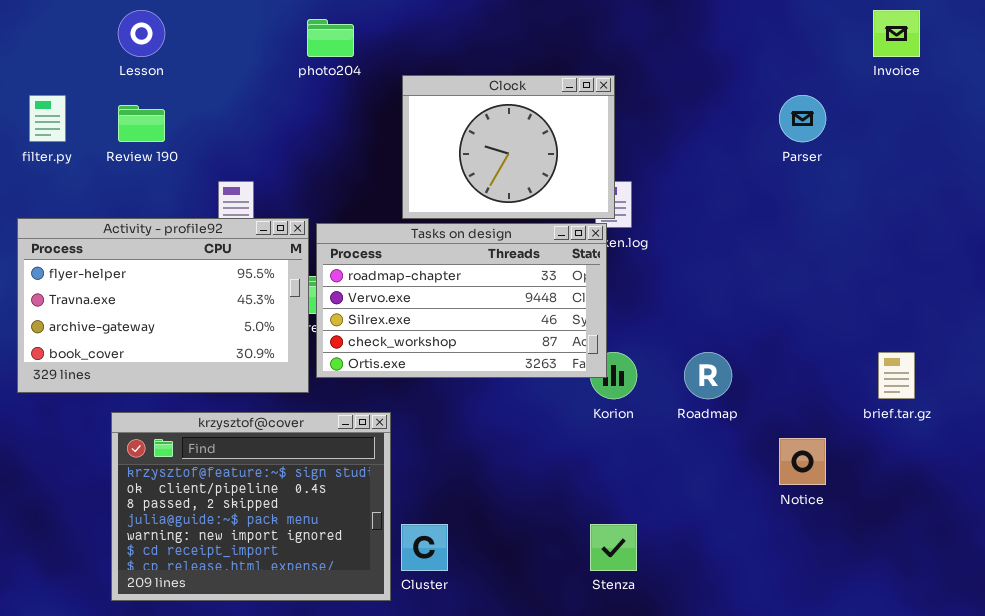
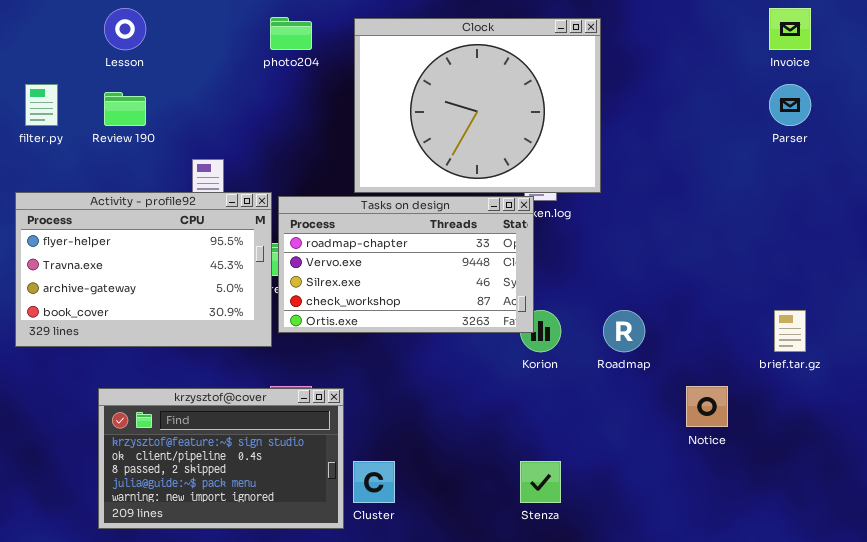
Clock: [402,75,615,219] -> [354,18,601,193], resized
Parser: [779,95,826,142] -> [769,84,811,126], moved
krzysztof@cover: [111,412,391,601] -> [98,388,344,529], resized

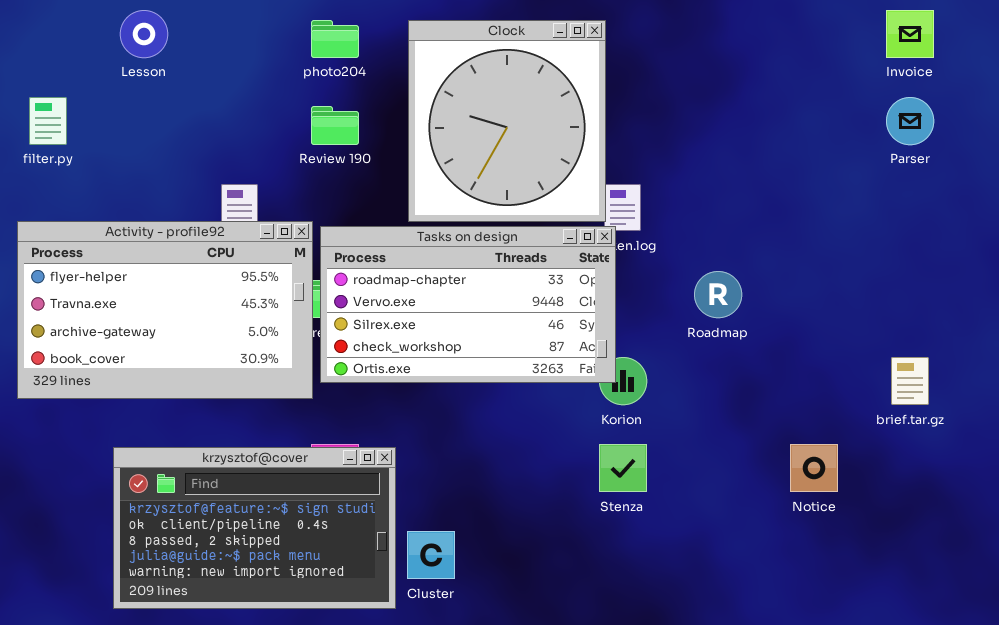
Clock: [354,18,601,193] -> [408,20,606,222], resized
Review 190: [104,92,146,126] -> [311,106,359,145], moved
Roadmap: [603,310,645,352] -> [694,271,742,318], moved
Stenza: [520,461,561,503] -> [599,444,647,492], moved

